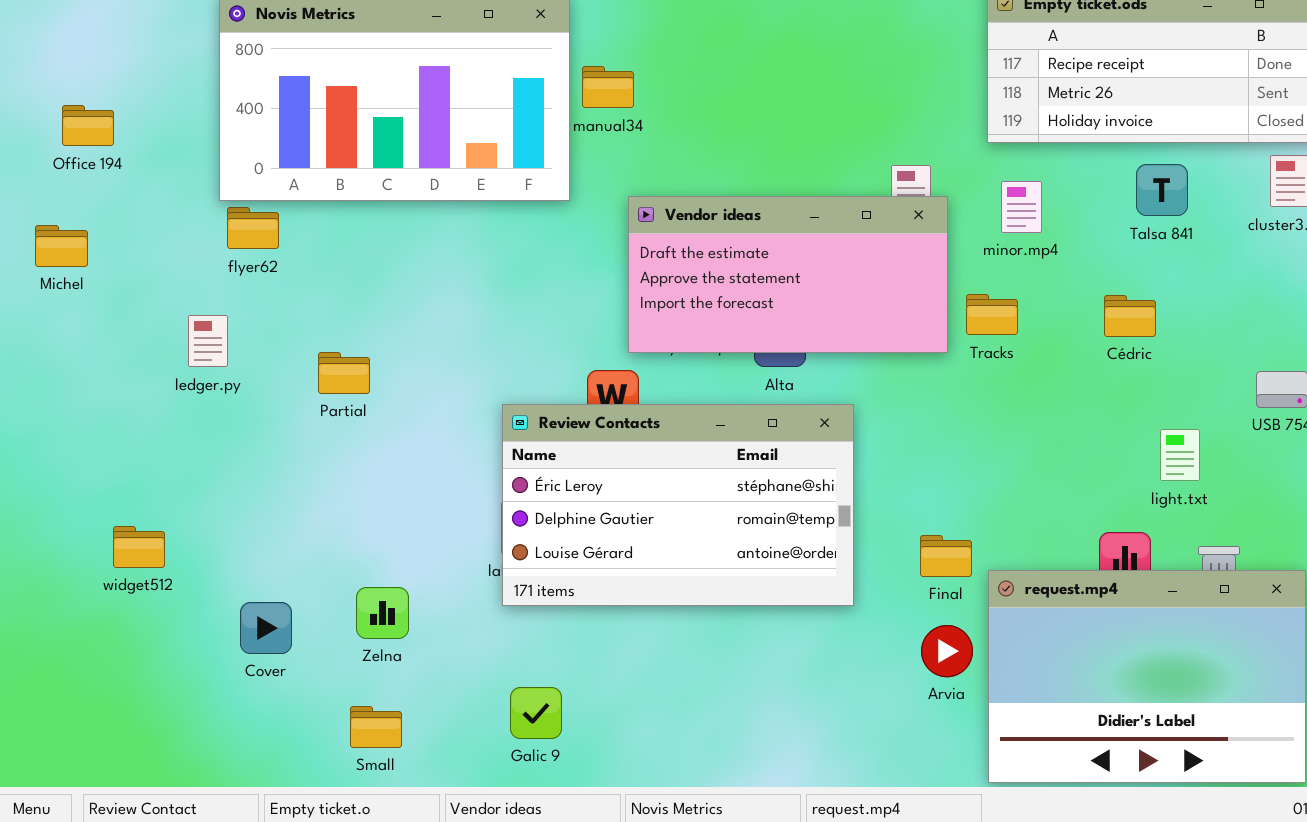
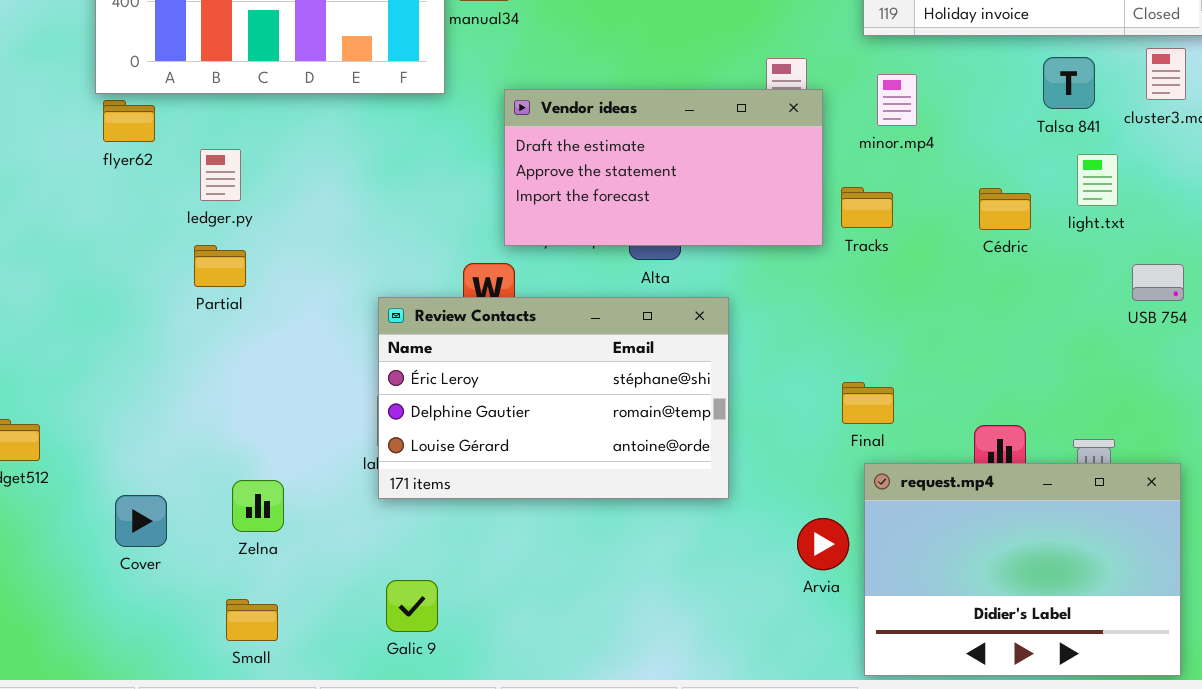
Talsa 841: [1136,164,1188,216] -> [1043,57,1095,109], moved
ledger.py: [188,315,228,367] -> [200,149,241,201], moved
light.txt: [1160,429,1200,481] -> [1077,154,1118,206], moved
Final: [920,535,972,577] -> [842,382,894,424], moved

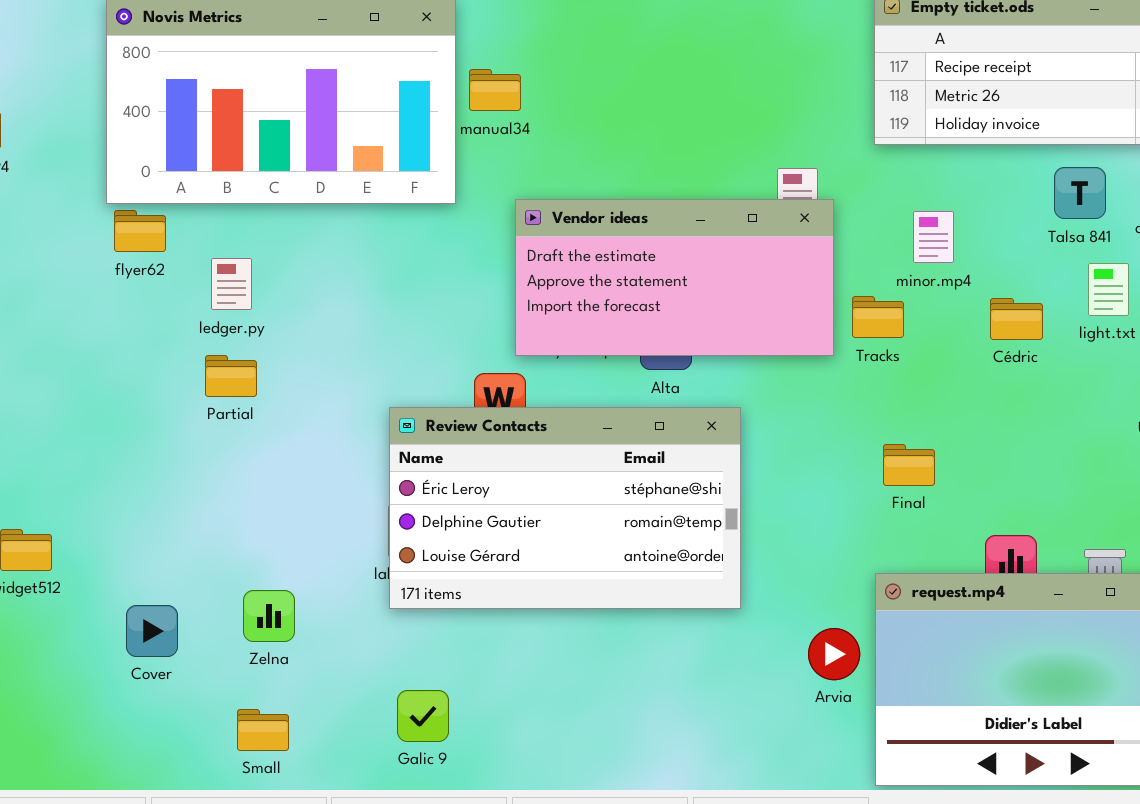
minor.mp4: [877,74,917,126] -> [913,211,954,263], moved
Final: [842,382,894,424] -> [883,444,935,486], moved

